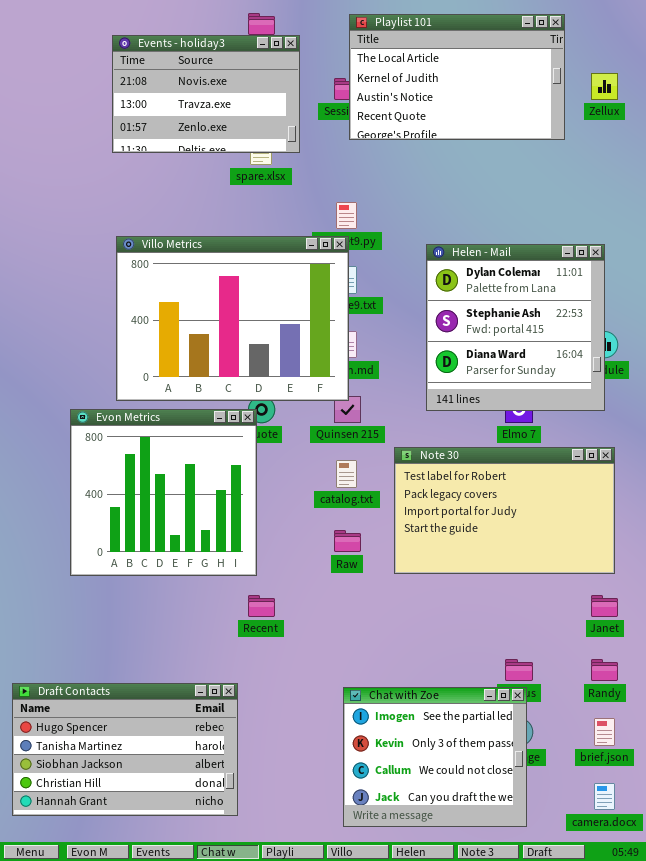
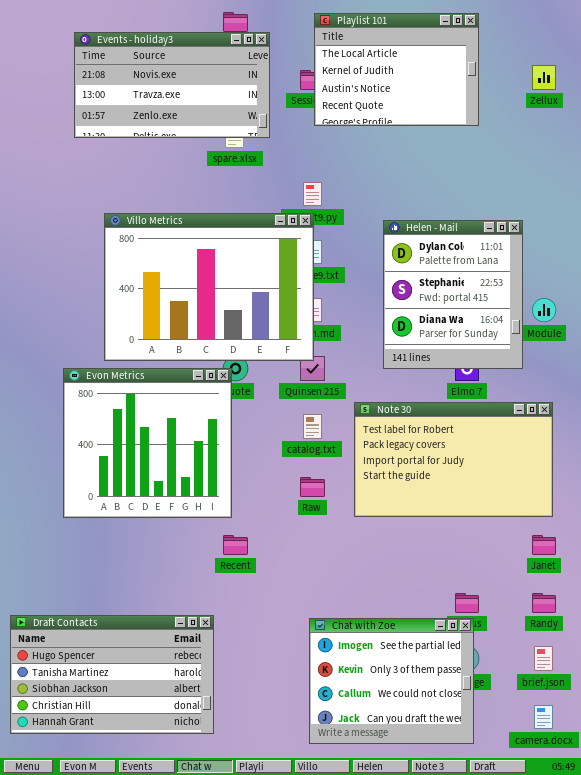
Playlist 101: [349,14,565,140] -> [314,13,479,126], resized
Events - holiday3: [112,35,300,153] -> [74,32,270,138], resized
Helen - Mail: [426,244,605,411] -> [383,220,523,369], resized

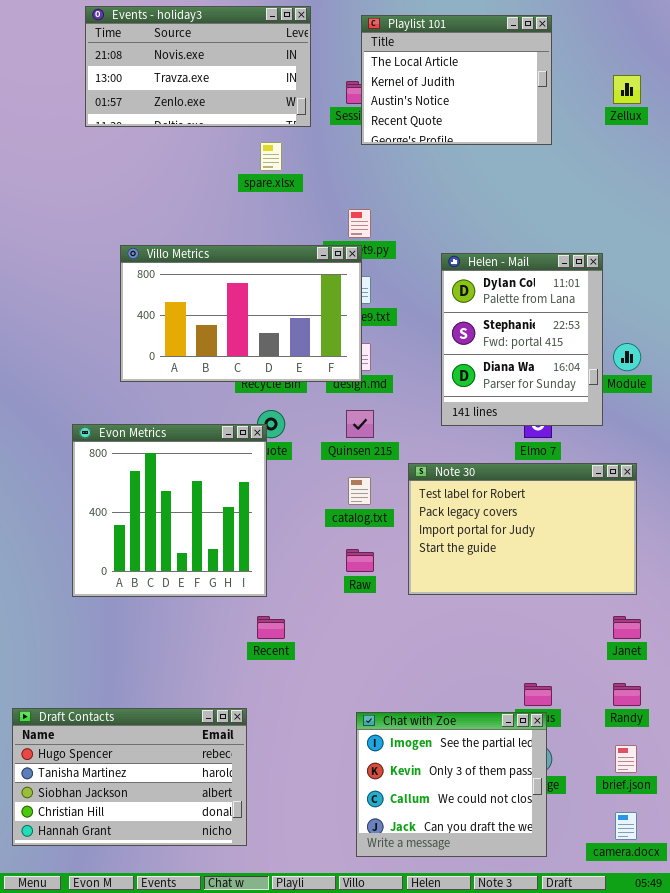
Events - holiday3: [74,32,270,138] -> [85,6,311,127], moved
Villo Metrics: [104,213,314,361] -> [120,245,362,382], resized

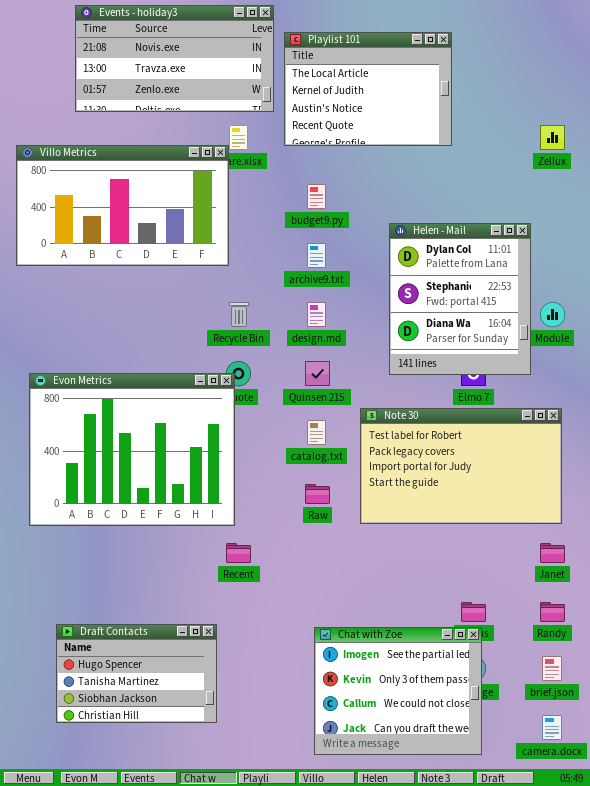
Playlist 101: [361,15,552,145] -> [284,32,452,146], moved
Zellux: [613,75,641,104] -> [540,125,565,150], moved
Villo Metrics: [120,245,362,382] -> [16,145,229,266], moved
Evon Metrics: [72,424,267,597] -> [29,373,235,526], resized
Draft Contacts: [12,708,247,846] -> [56,624,217,723], resized

